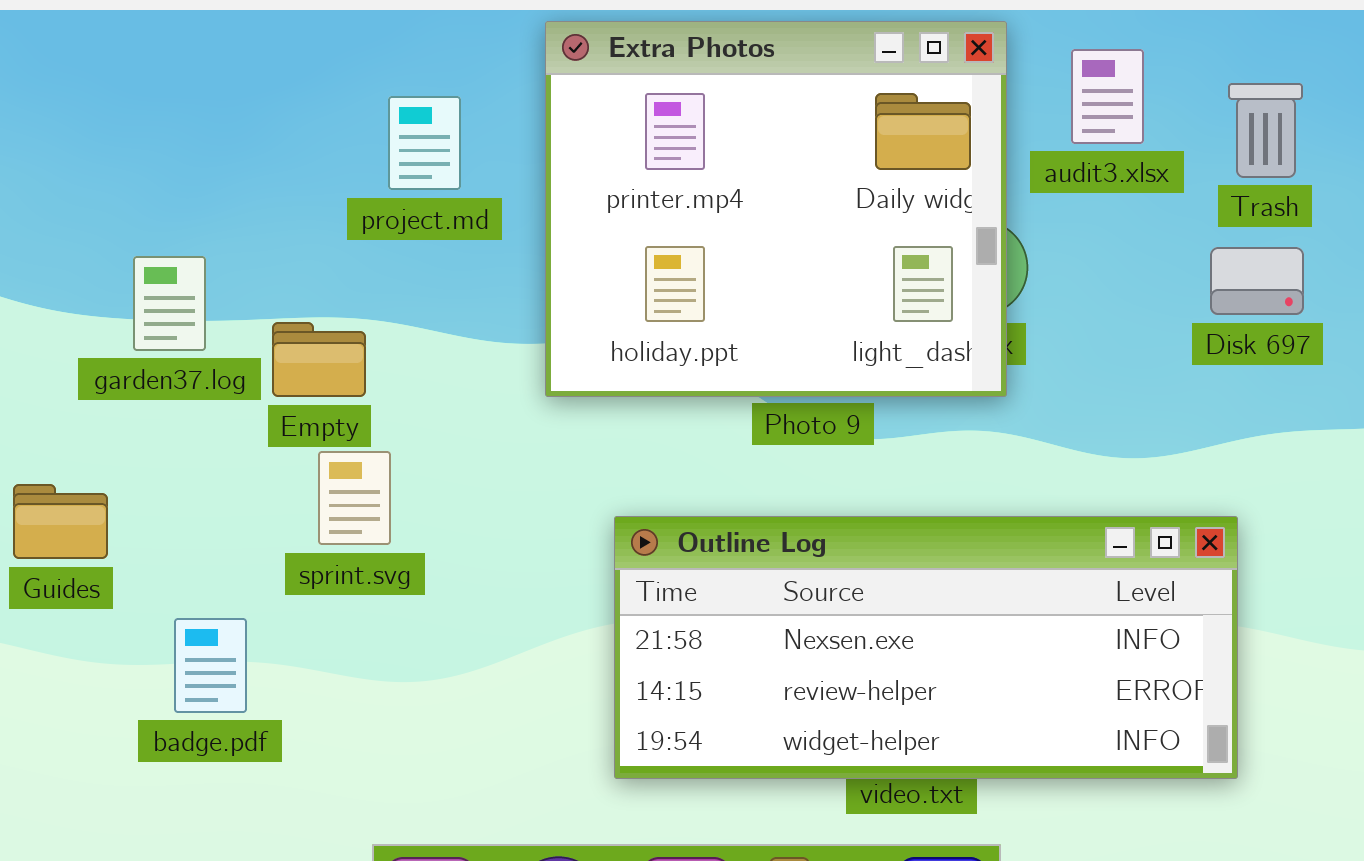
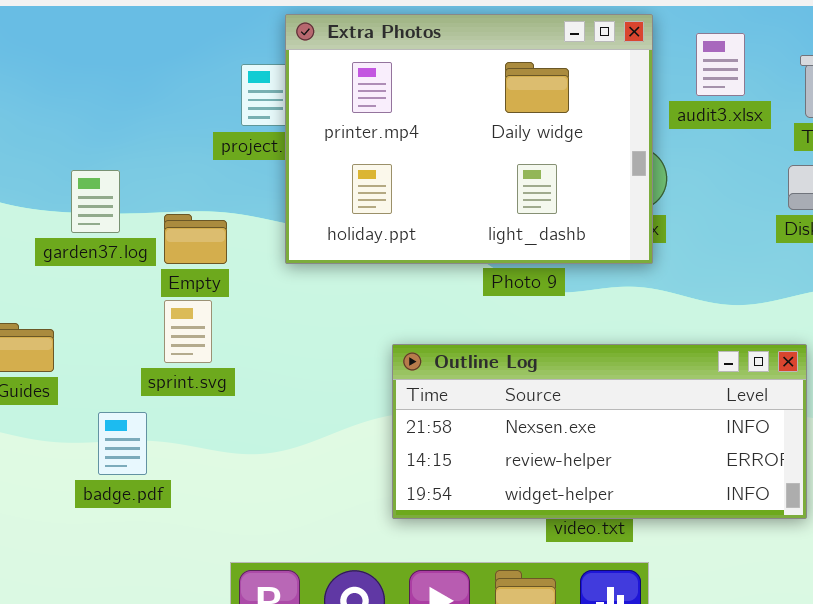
Extra Photos: [545,21,1007,397] -> [285,14,653,264], resized
sprint.svg: [318,451,391,545] -> [164,300,212,363], moved

